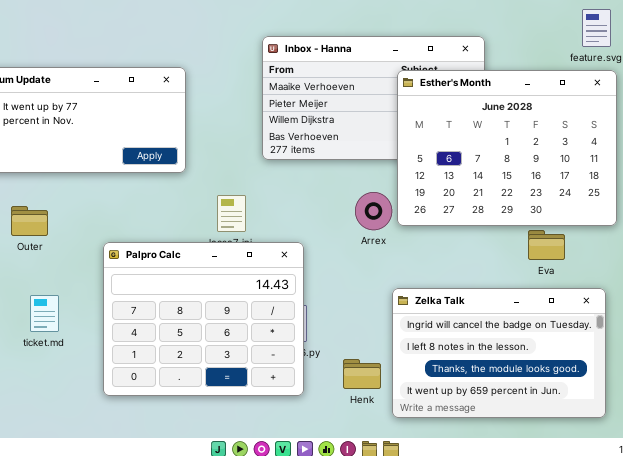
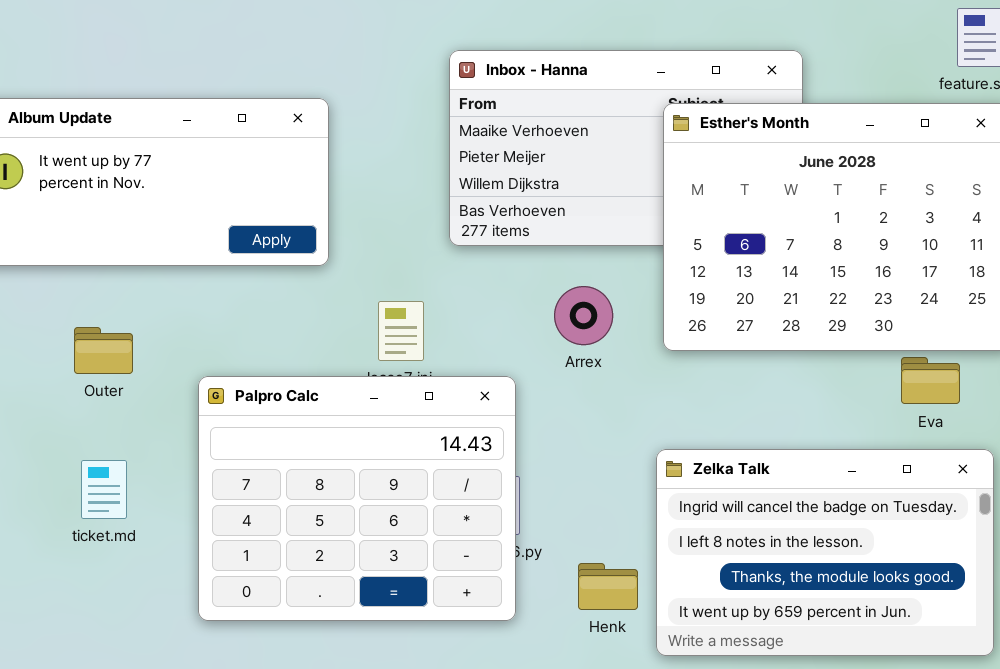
Arrex: [355,192,392,230] -> [554,286,613,345], moved
Outer: [11,206,48,236] -> [74,327,133,374], moved
Eva: [528,230,565,260] -> [901,357,960,404], moved

